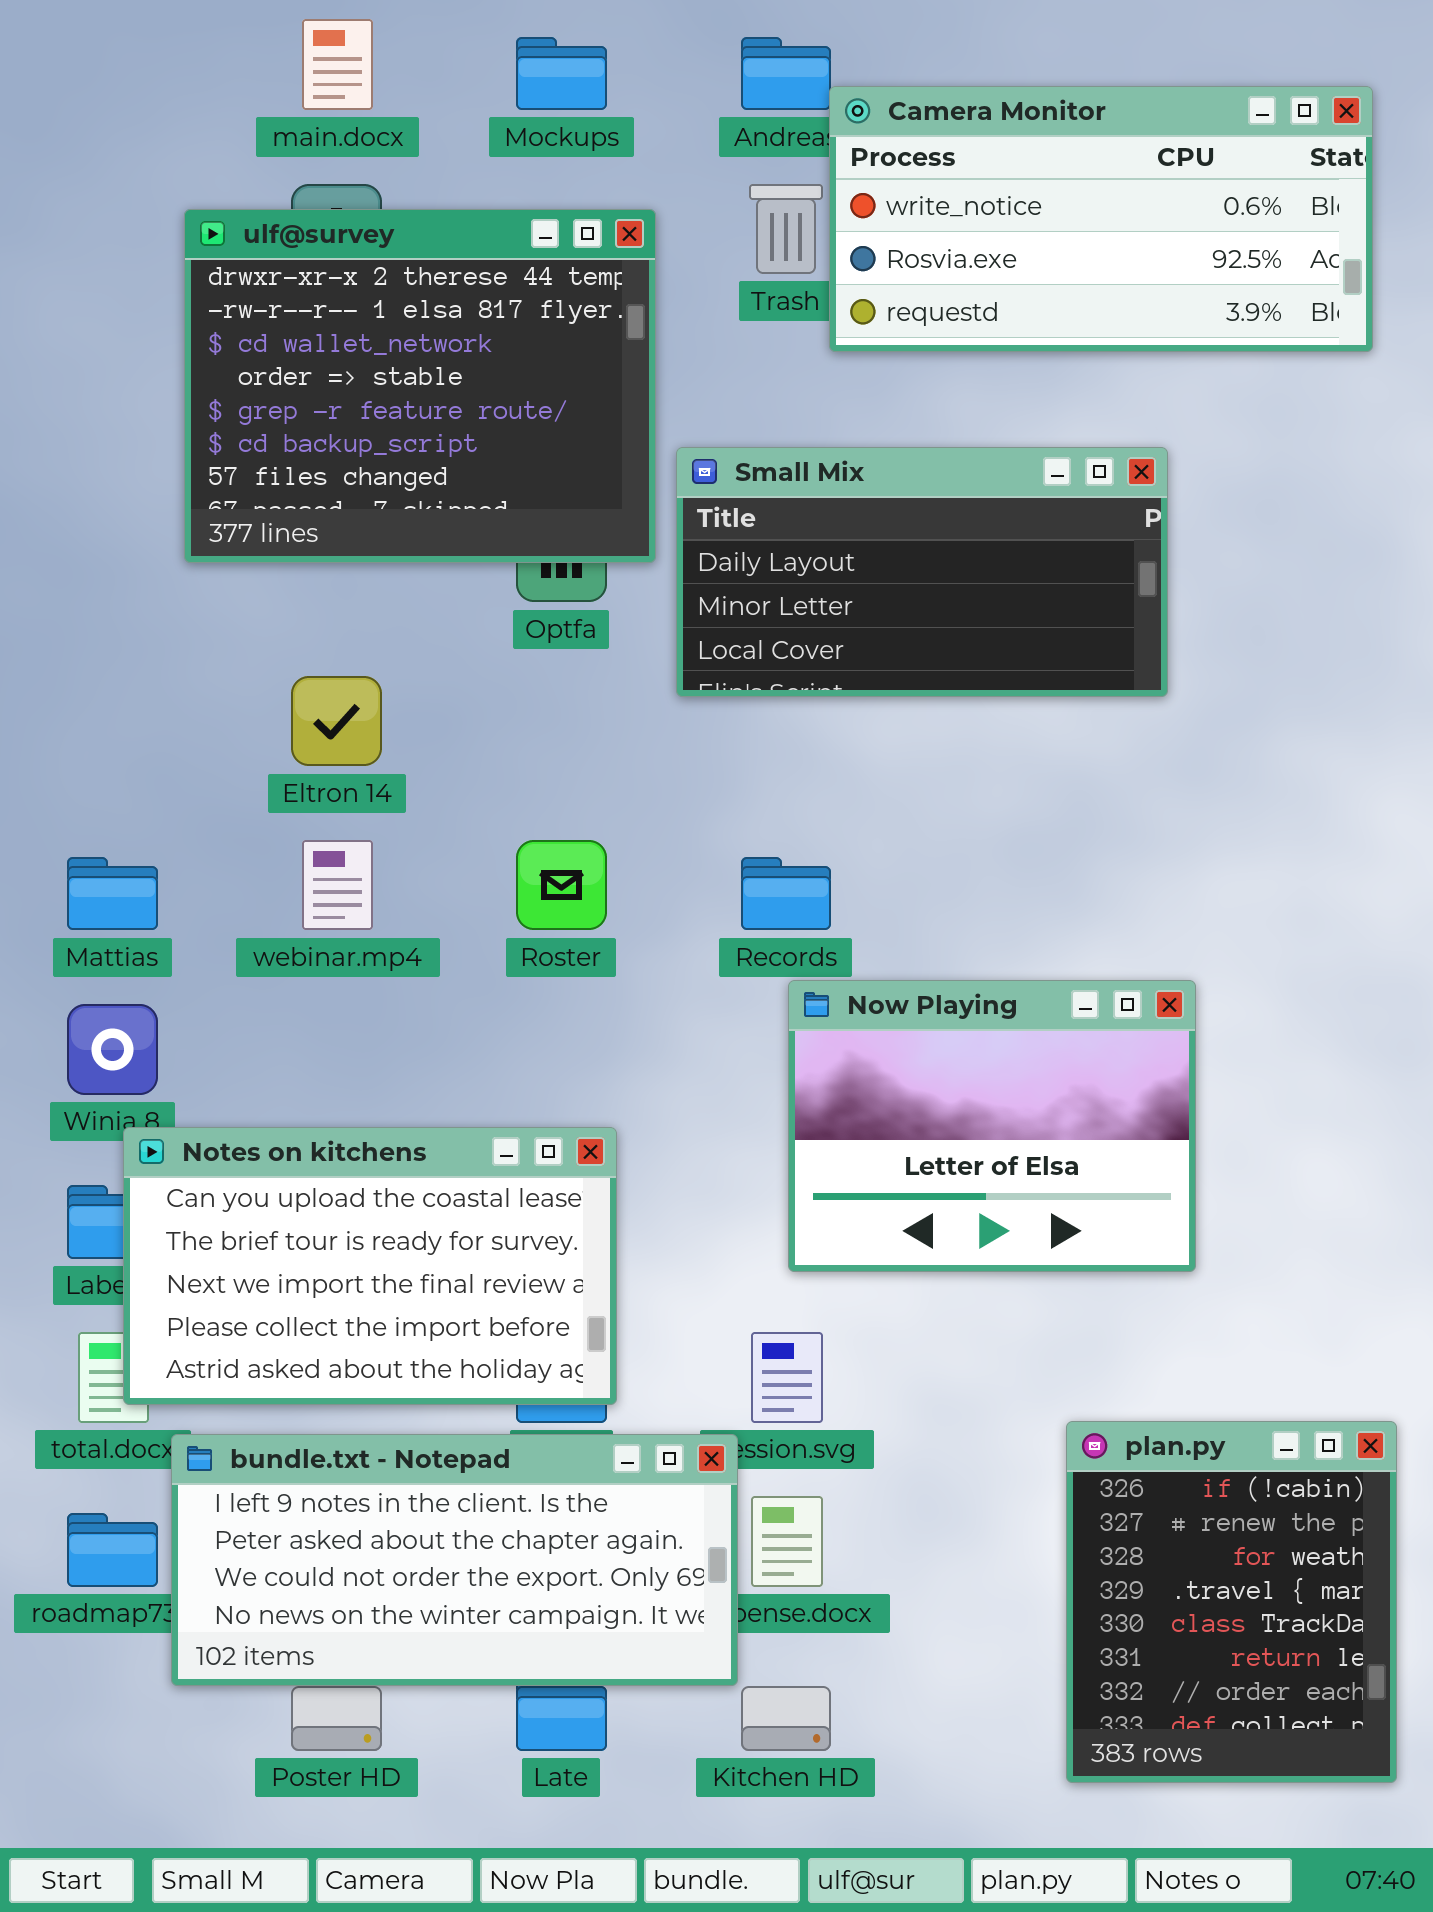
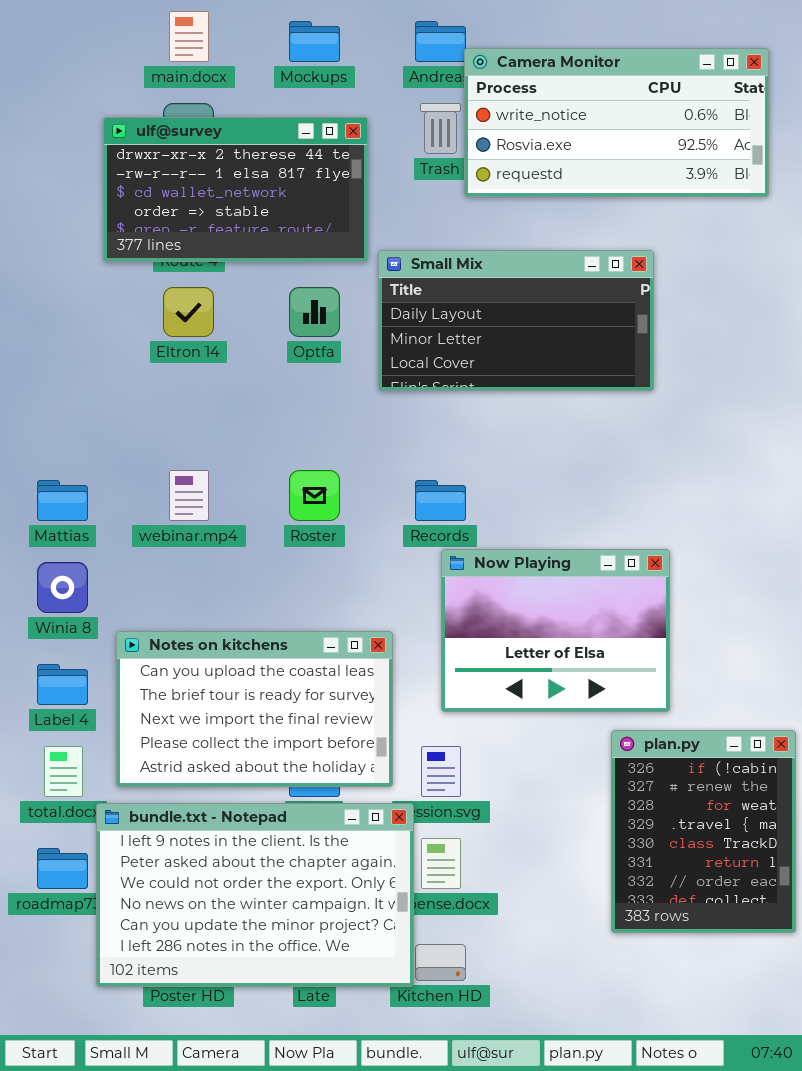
ulf@survey: [184,209,656,563] -> [103,117,368,262], resized
Eltron 14: [291,676,382,766] -> [163,287,214,337], moved
Notes on kitchens: [123,1127,617,1405] -> [116,631,393,787], moved
plan.py: [1066,1421,1397,1783] -> [611,730,796,933], moved
bundle.txt - Notepad: [171,1434,738,1686] -> [96,803,414,987], resized

